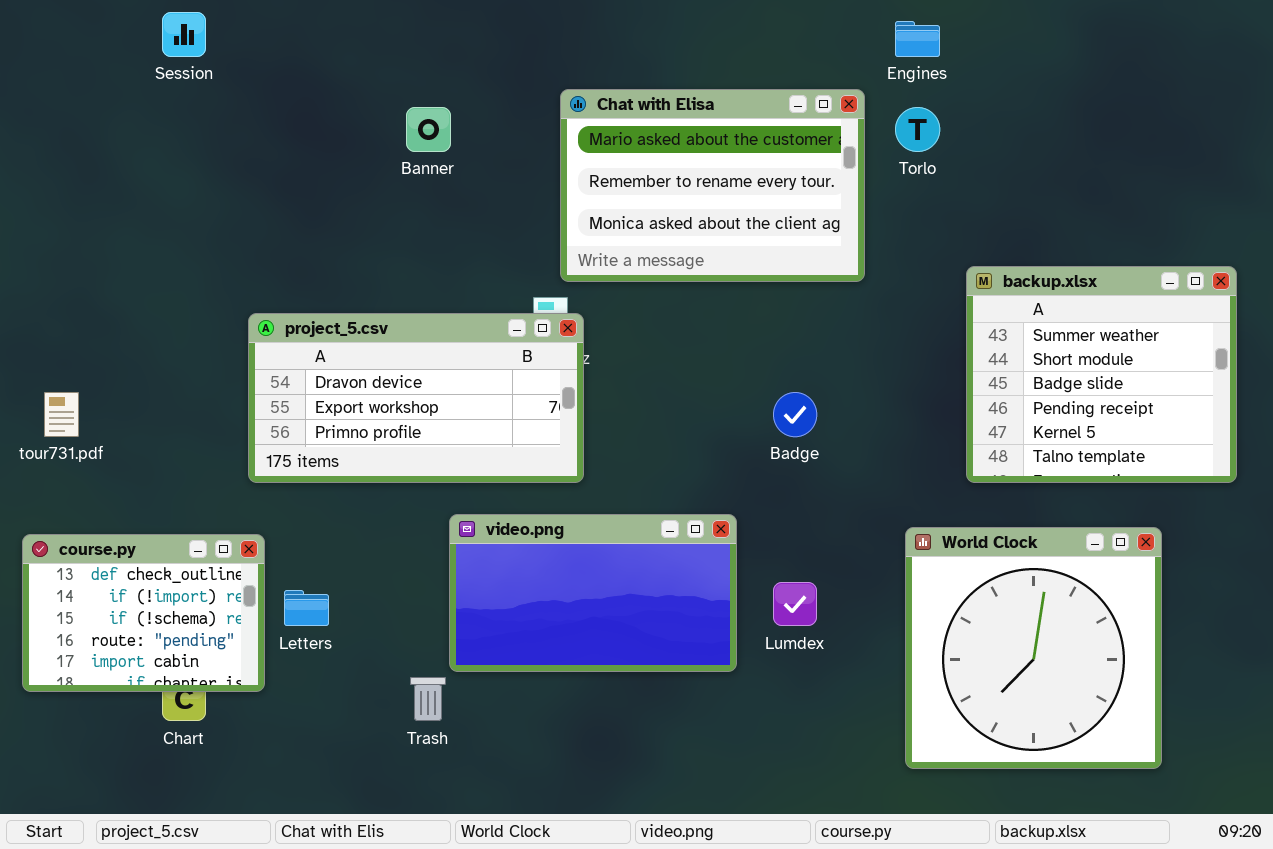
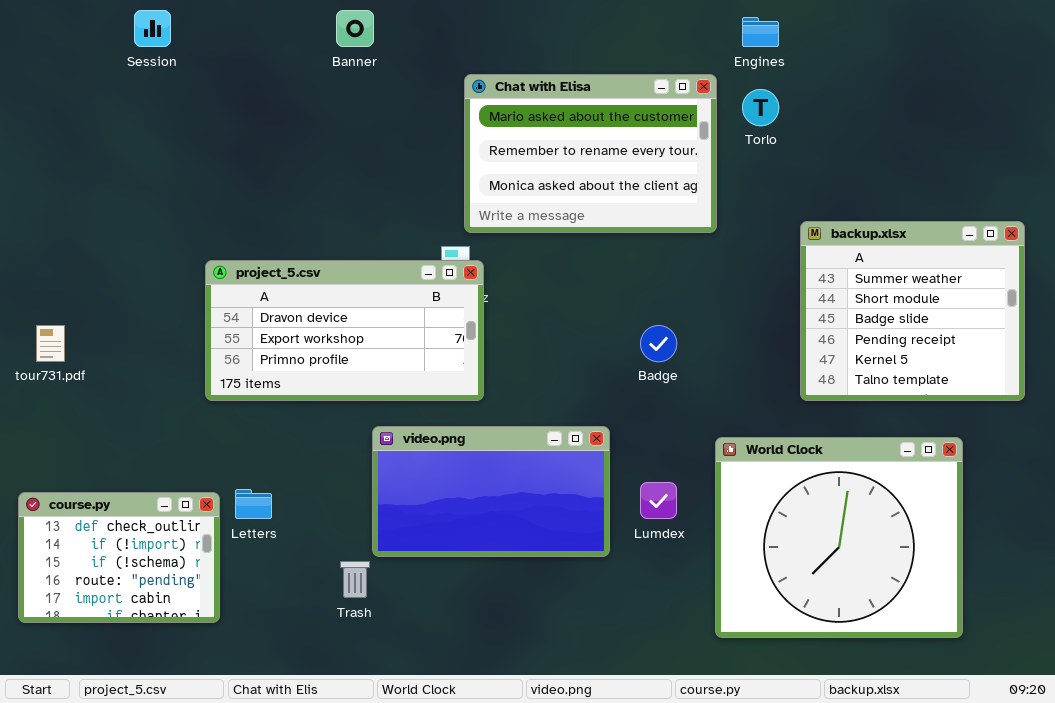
Banner: [406,107,451,152] -> [336,10,374,47], moved
World Clock: [905,527,1162,769] -> [715,437,963,638], resized
course.py: [22,534,265,692] -> [18,492,220,623], moved

